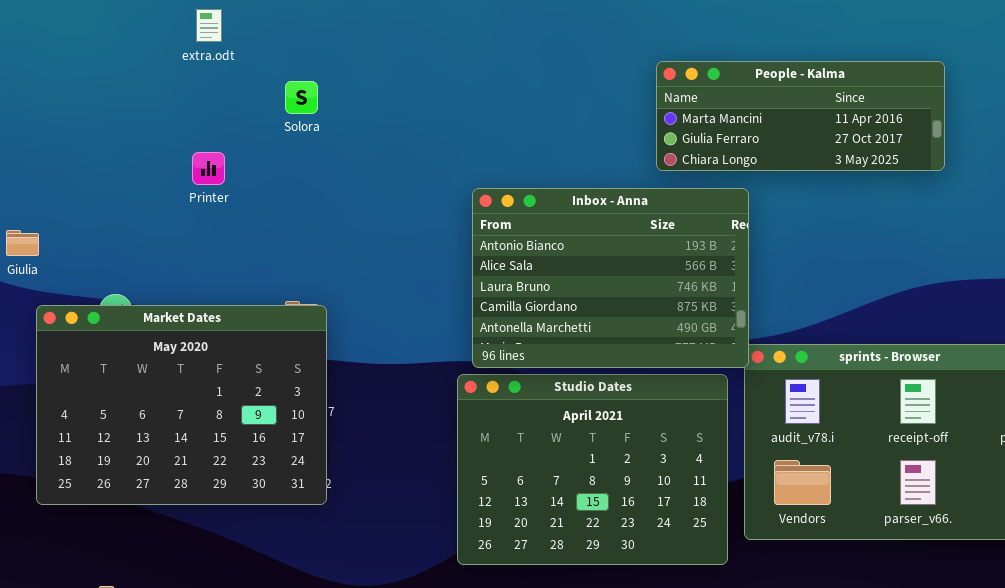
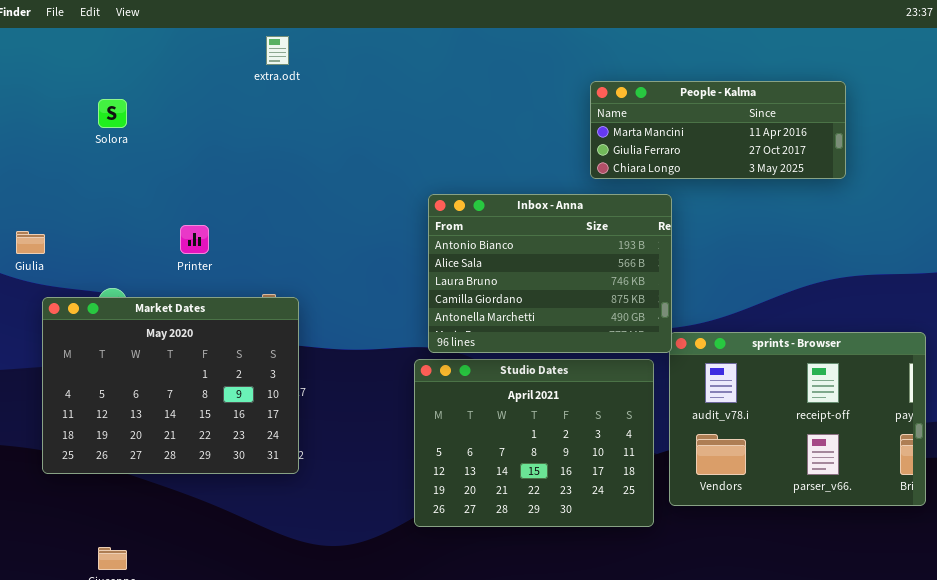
extra.odt: [196,9,222,42] -> [266,36,289,65], moved
Solora: [285,81,318,114] -> [98,99,127,128], moved
Printer: [192,152,225,185] -> [180,225,209,254], moved

